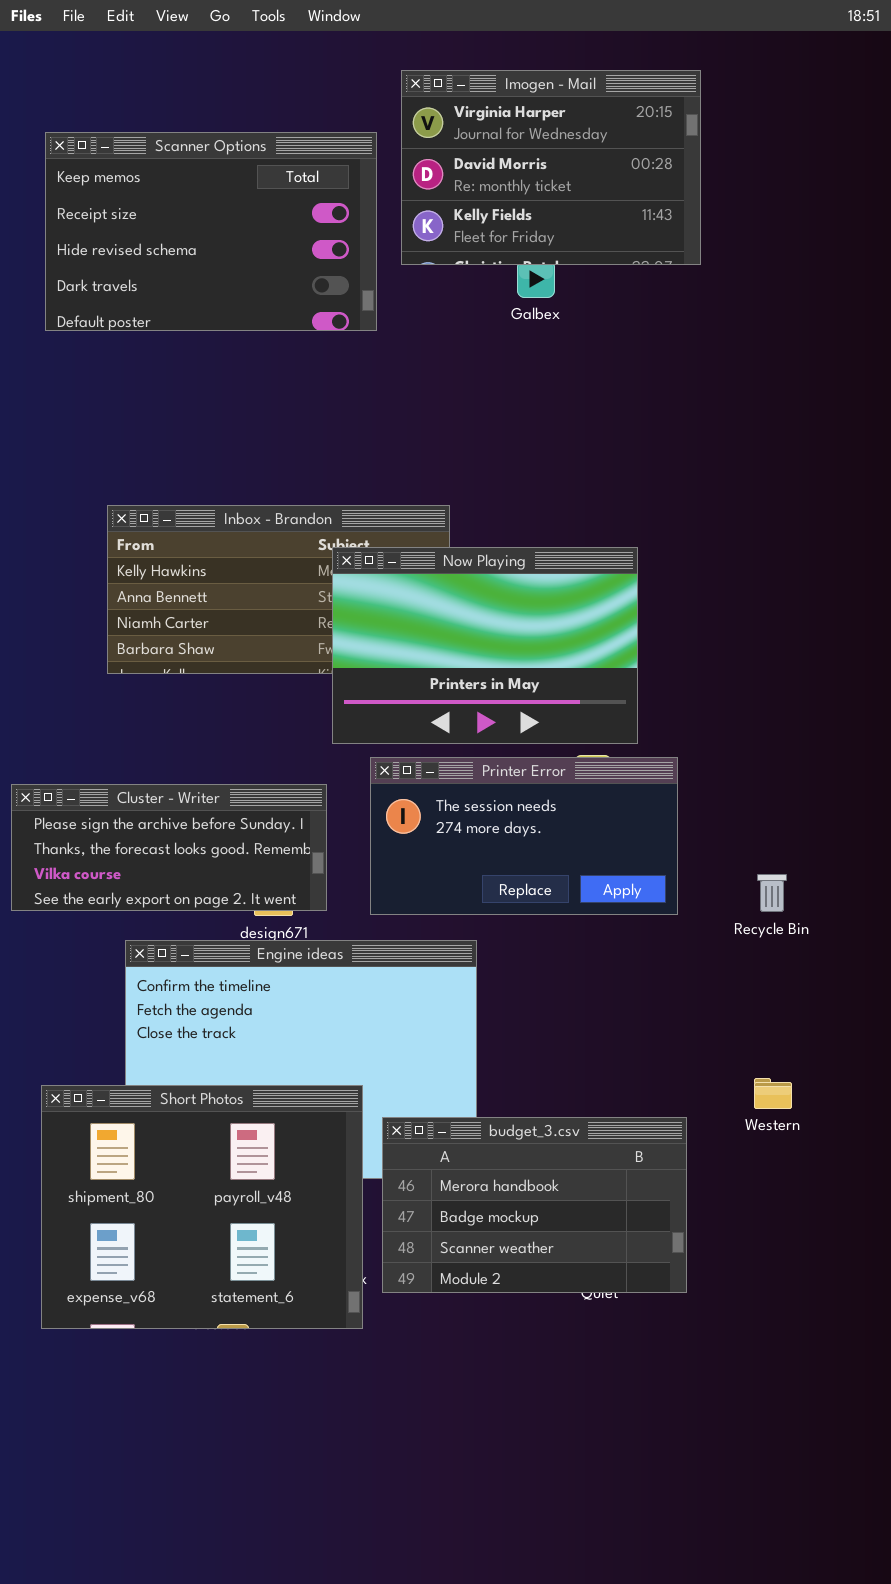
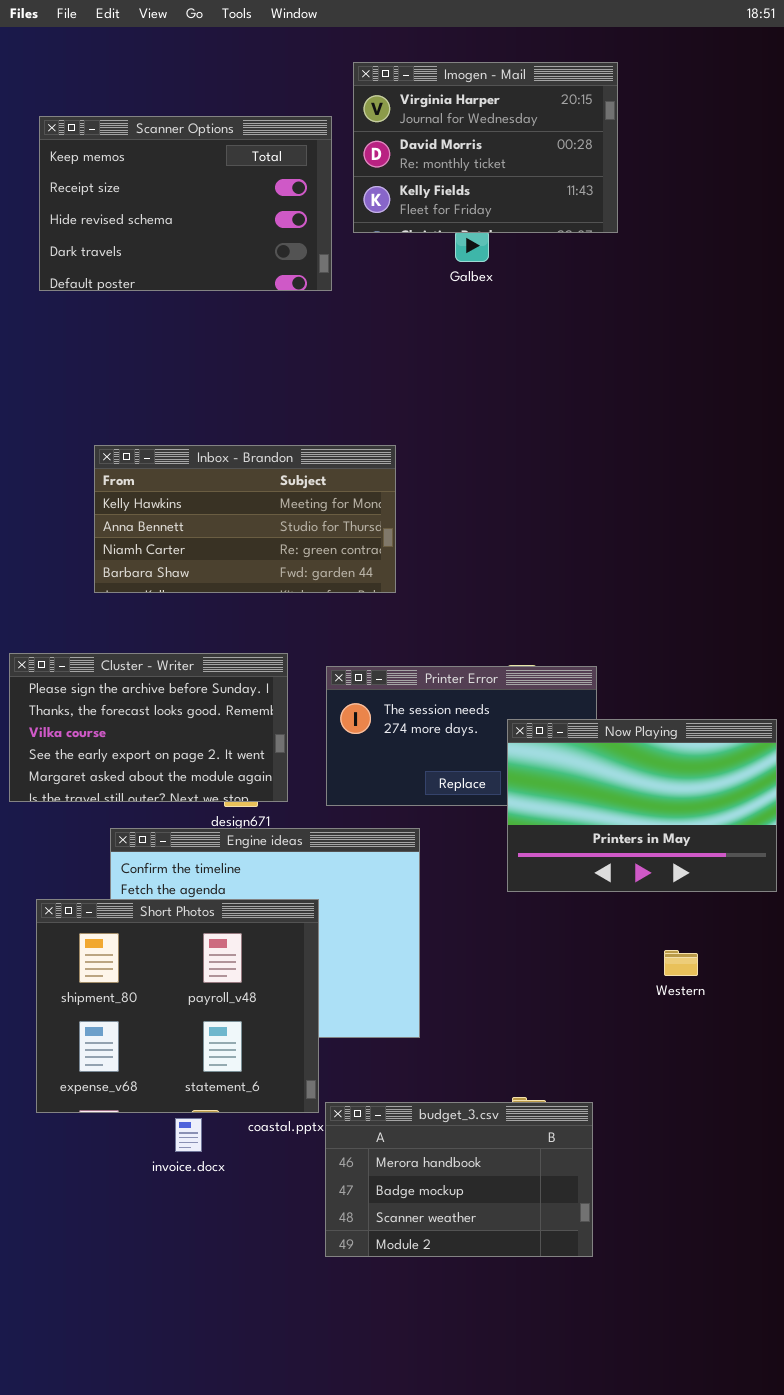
Now Playing: [332,547,638,744] -> [507,719,777,892], moved
Cluster - Writer: [11,784,327,911] -> [9,653,288,802], resized
Short Photos: [41,1085,363,1329] -> [36,899,319,1113], moved
budget_3.csv: [382,1117,687,1293] -> [325,1102,593,1257], moved

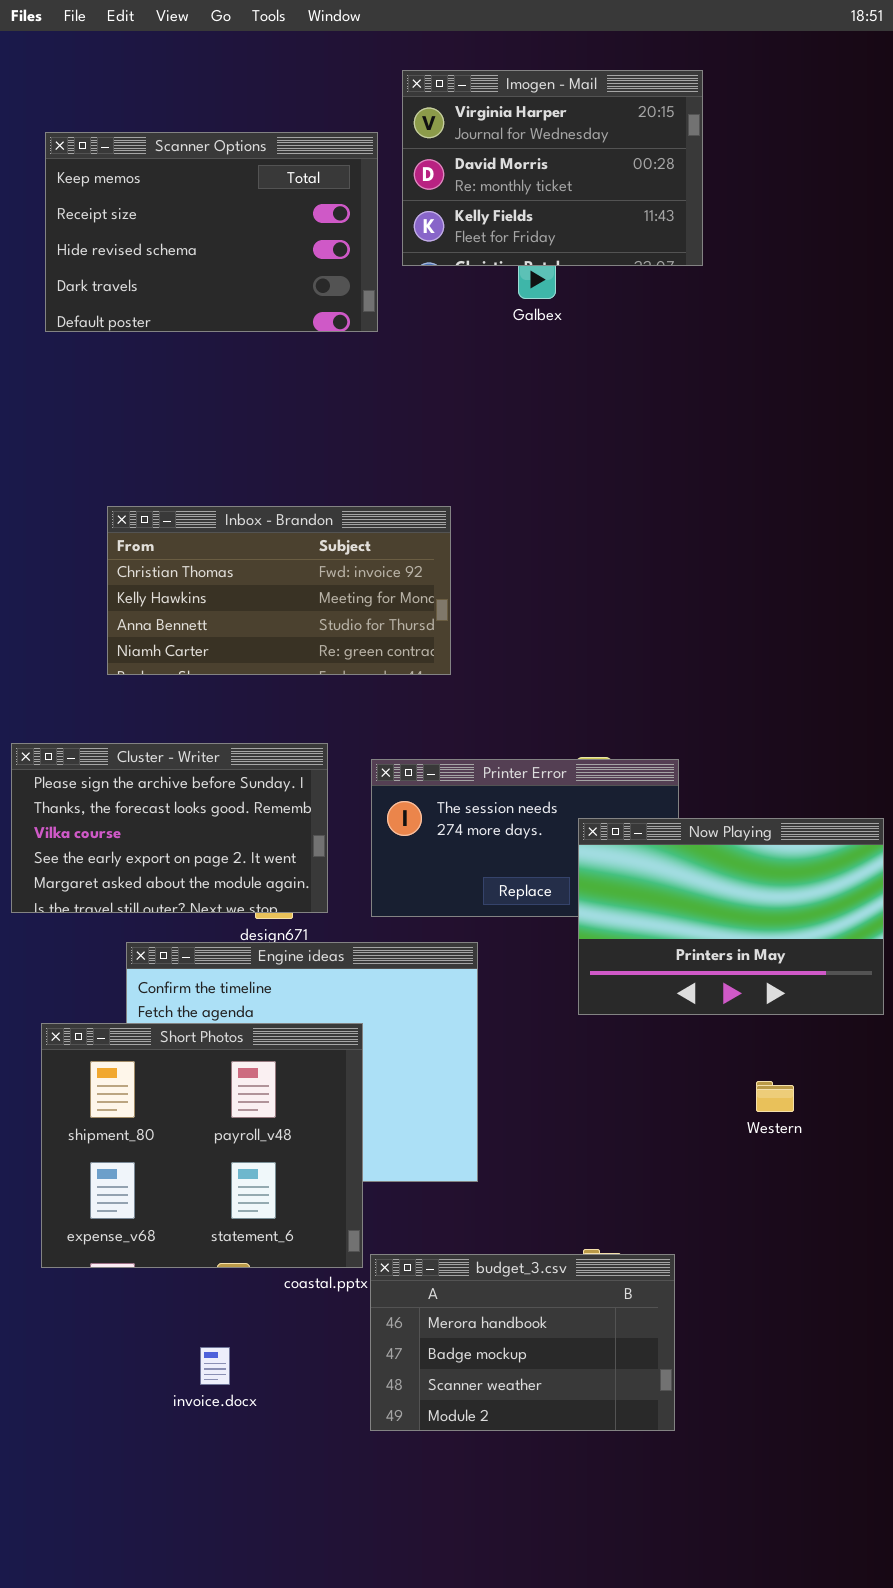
Inbox - Brandon: [94,445,396,593] -> [107,506,451,675], scrolled up 1 row
invoice.docx: [175,1118,202,1152] -> [200,1347,230,1385], moved

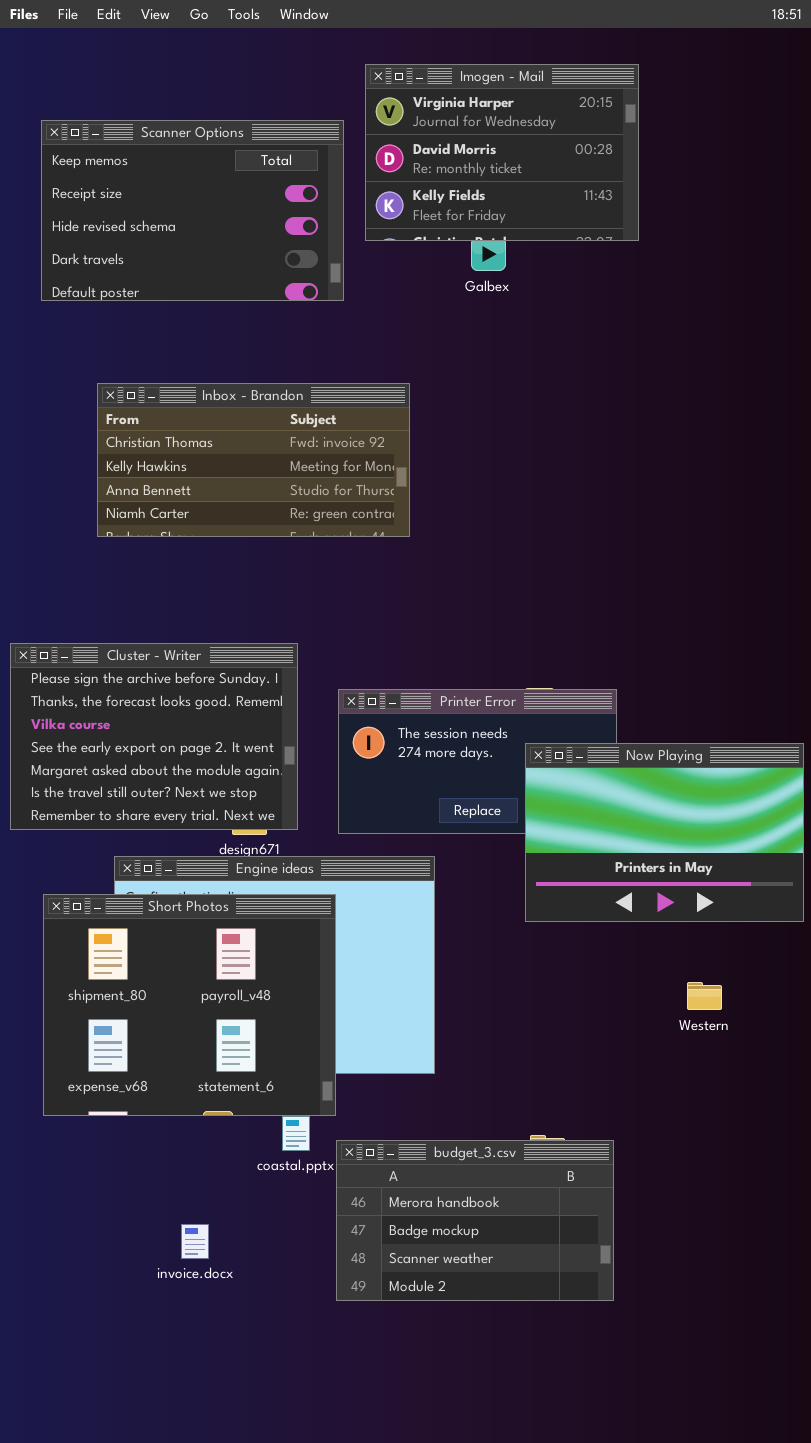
Inbox - Brandon: [107,506,451,675] -> [97,383,410,537], moved
Cluster - Writer: [11,743,328,913] -> [10,643,298,830], resized
Short Photos: [41,1023,363,1268] -> [43,894,336,1116], moved

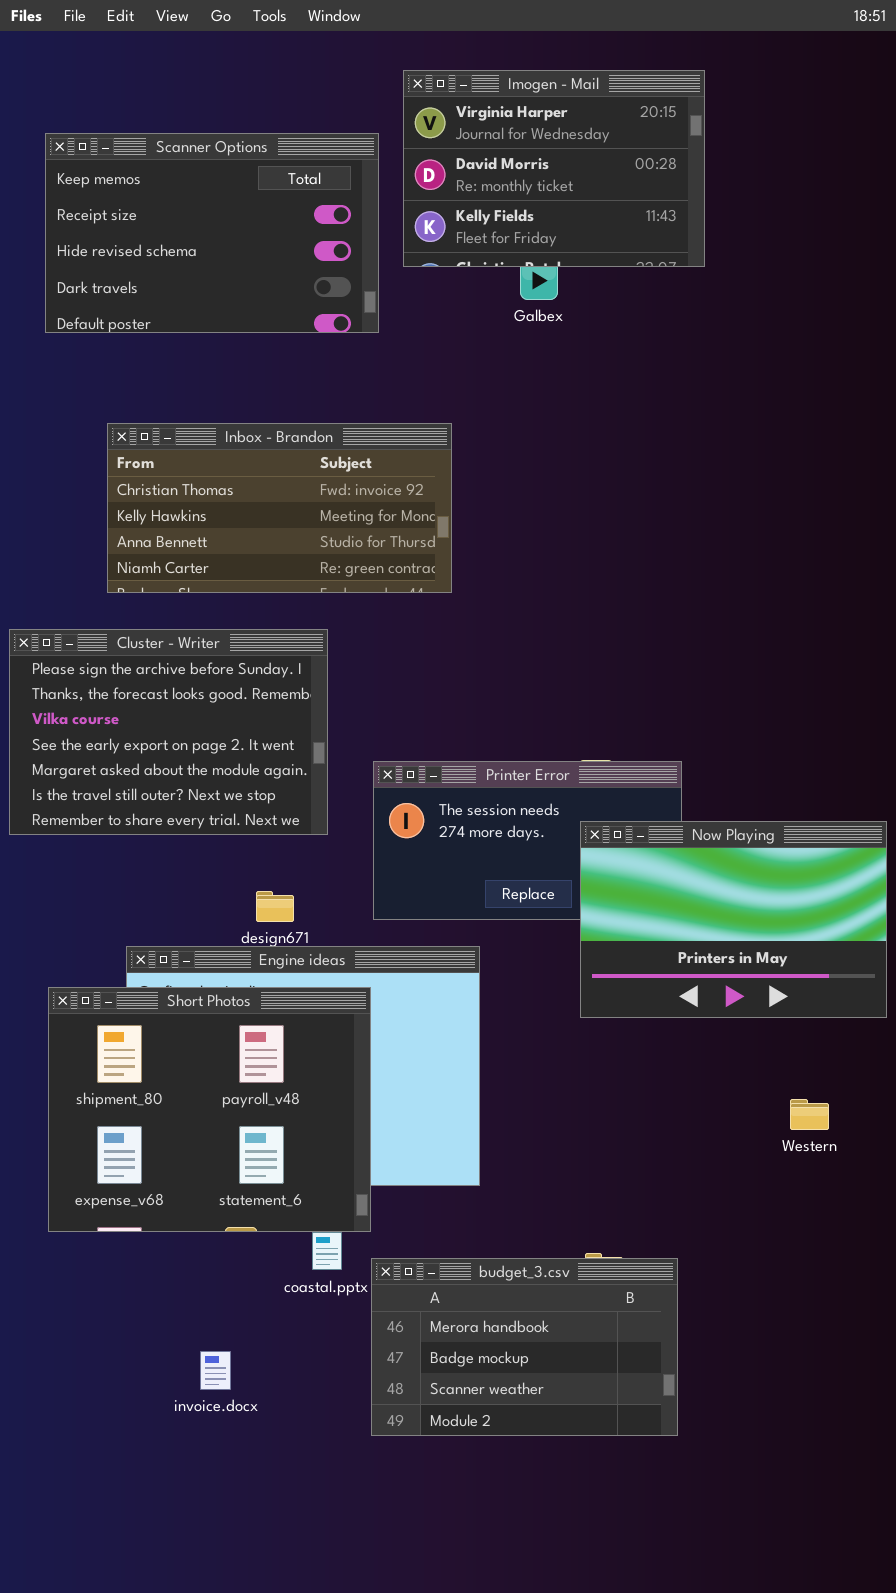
Cluster - Writer: [10,643,298,830] -> [9,629,328,835], moved
Western: [687,982,722,1010] -> [790,1099,829,1130], moved

